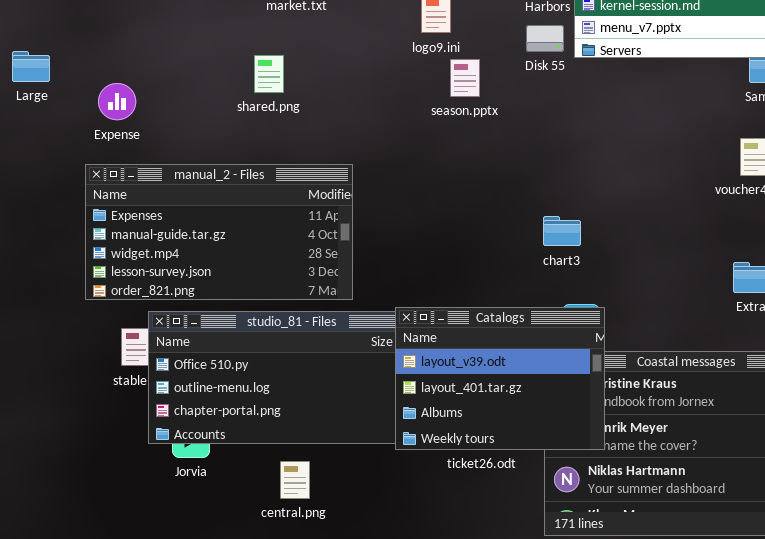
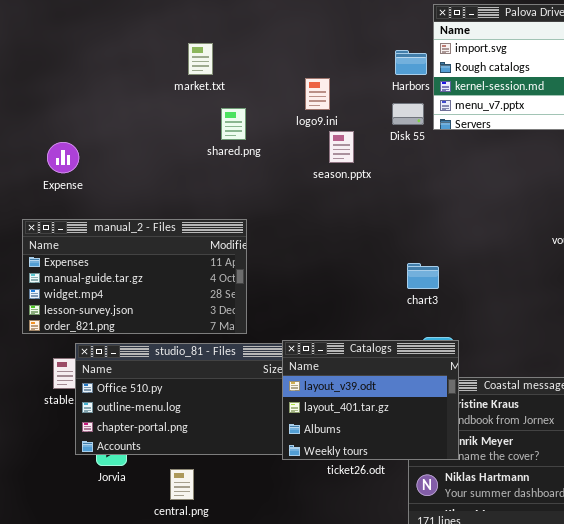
shared.png: [254,55,284,93] -> [221,108,246,140], moved
Expense: [98,83,136,120] -> [47,142,79,173], moved
central.png: [280,461,310,499] -> [170,469,194,500], moved

